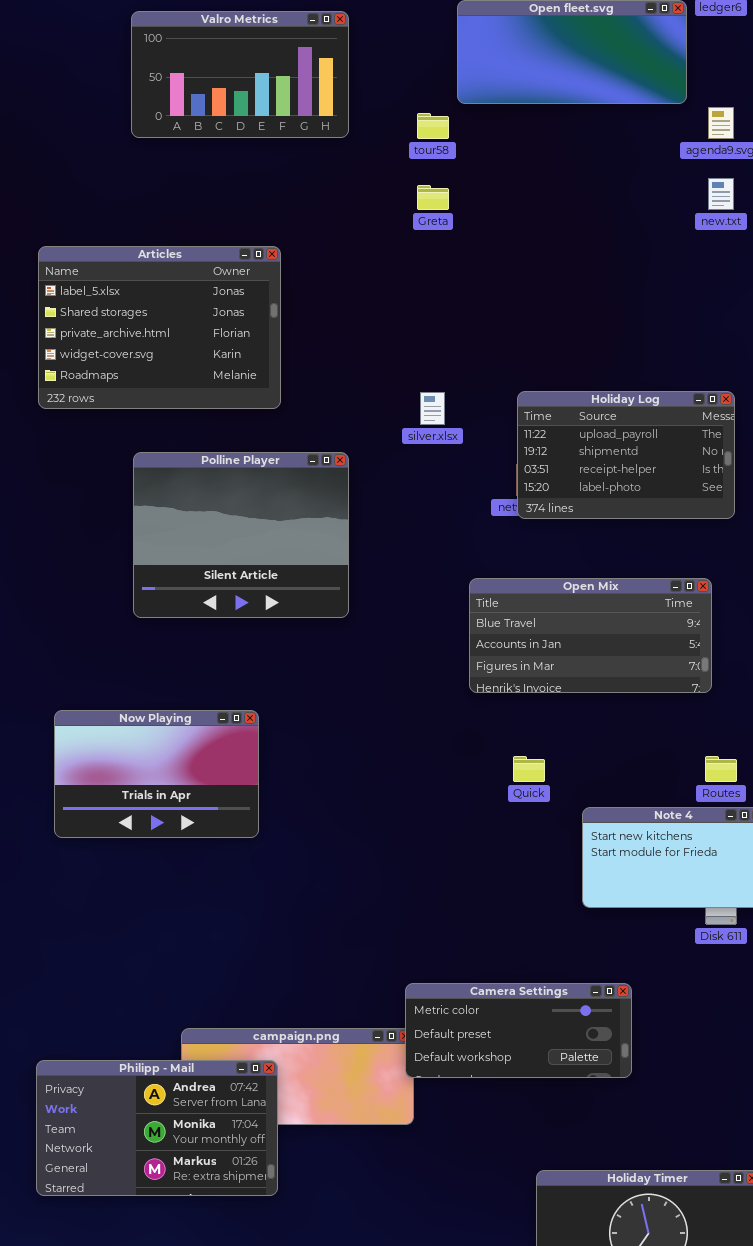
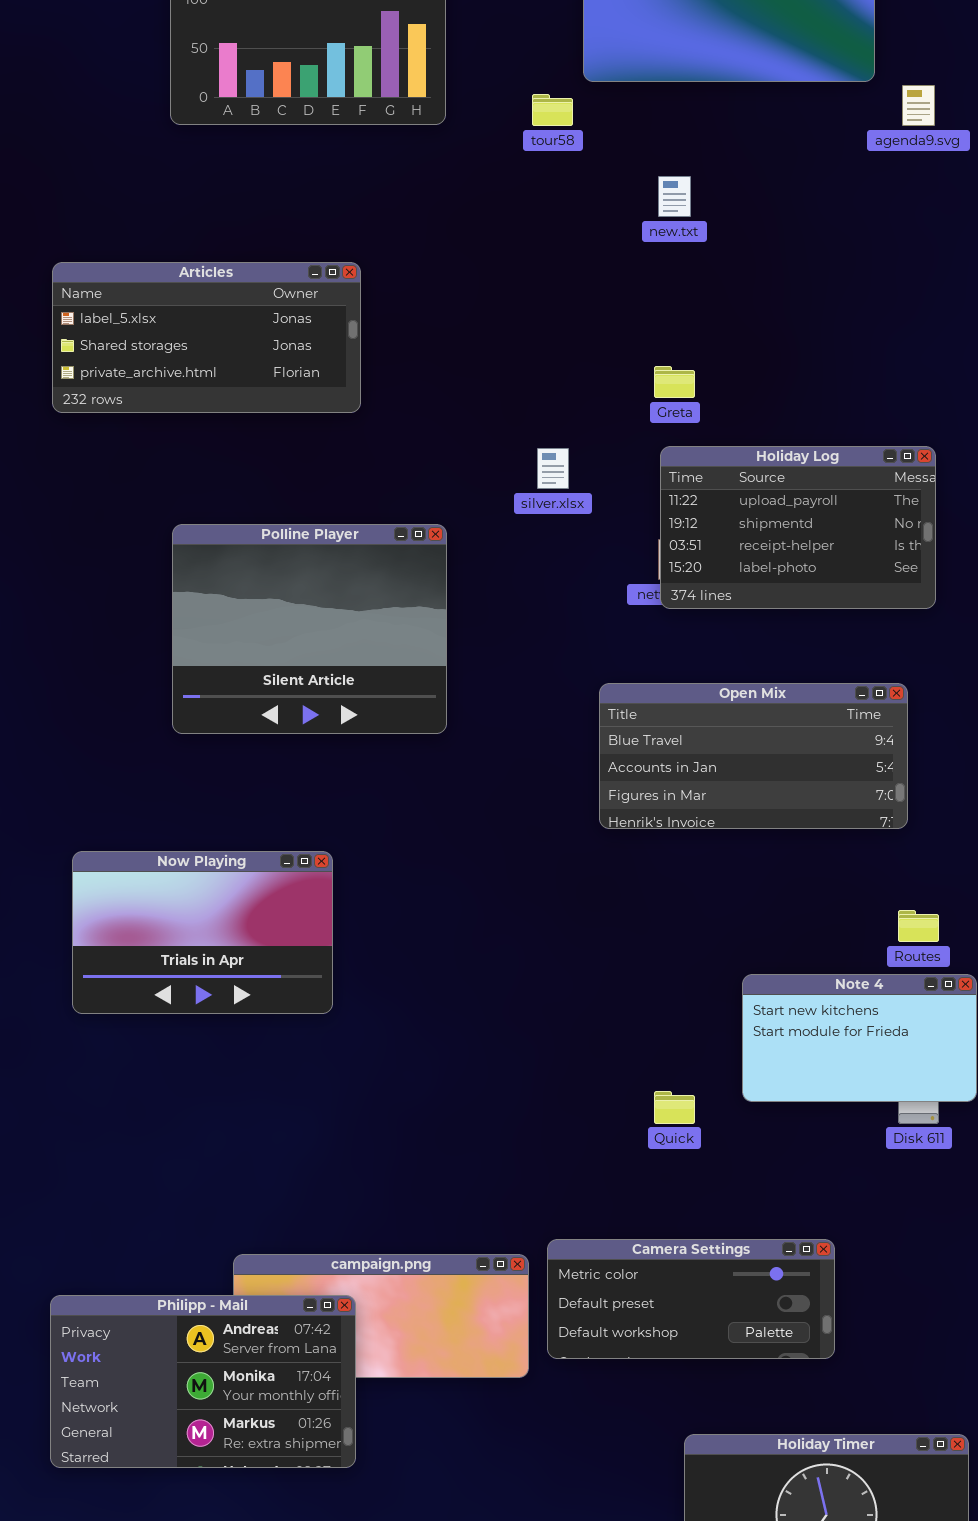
new.txt: [708,178,734,210] -> [658,176,691,217], moved
Greta: [417,185,449,210] -> [654,366,695,398], moved
Articles: [38,246,281,409] -> [52,262,361,413], resized
Quick: [513,756,545,782] -> [654,1091,695,1124], moved
Camera Settings: [405,983,632,1078] -> [547,1239,835,1359], moved

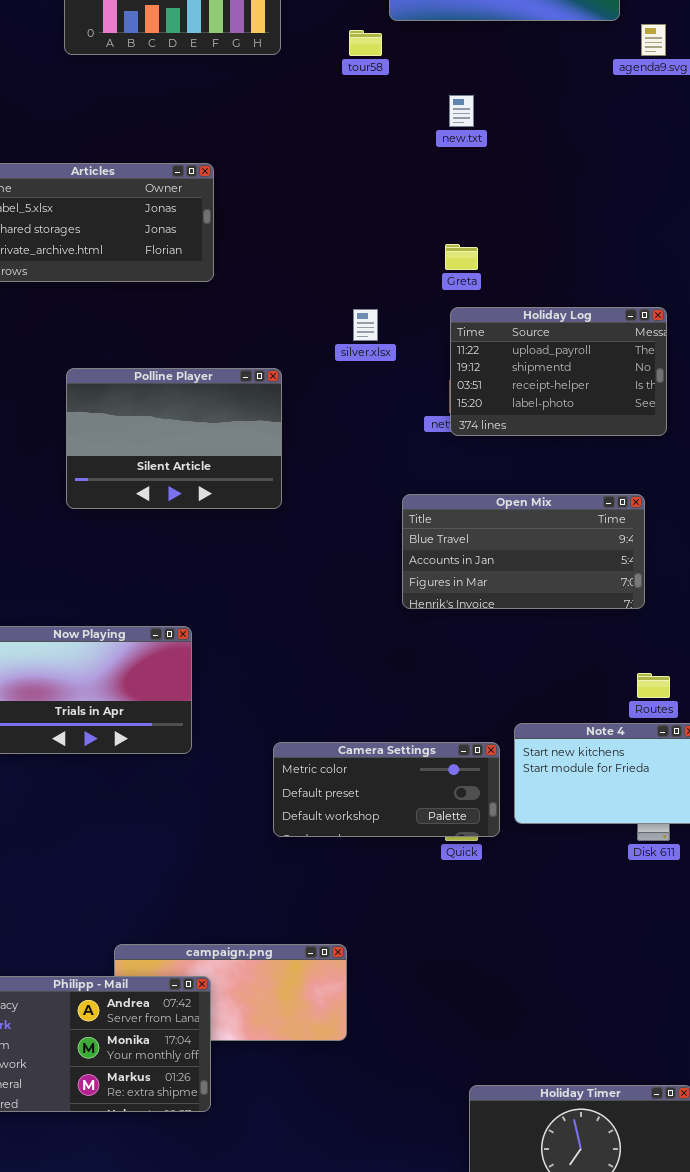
Polline Player: [172,524,447,734] -> [66,368,282,509], resized
Camera Settings: [547,1239,835,1359] -> [273,742,500,837], moved

